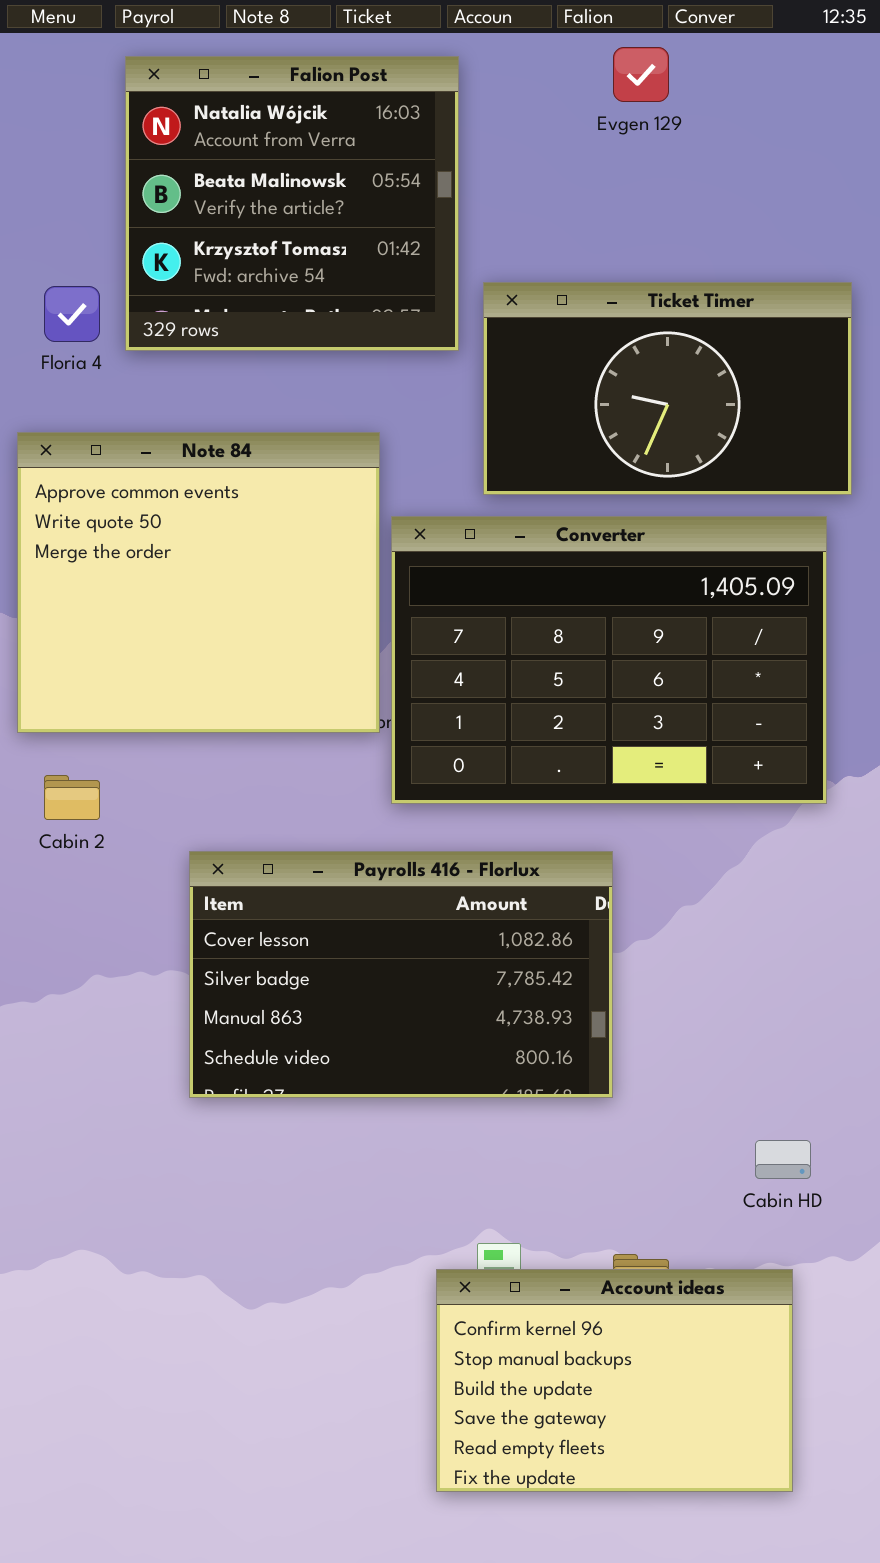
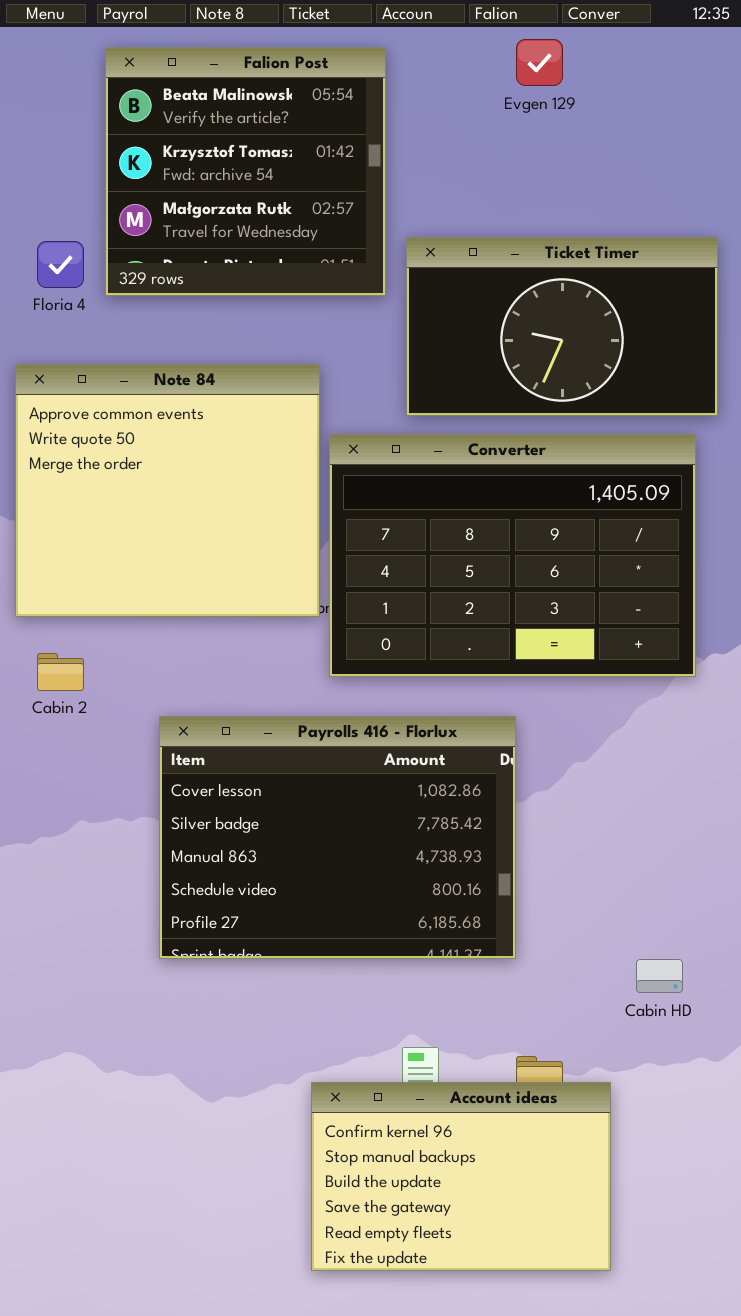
Falion Post: [125,56,459,351] -> [105,47,386,296], scrolled down 1 row
Payrolls 416 - Florlux: [189,851,613,1098] -> [159,716,516,959], resized
Account ideas: [436,1269,793,1492] -> [311,1082,611,1271], moved

